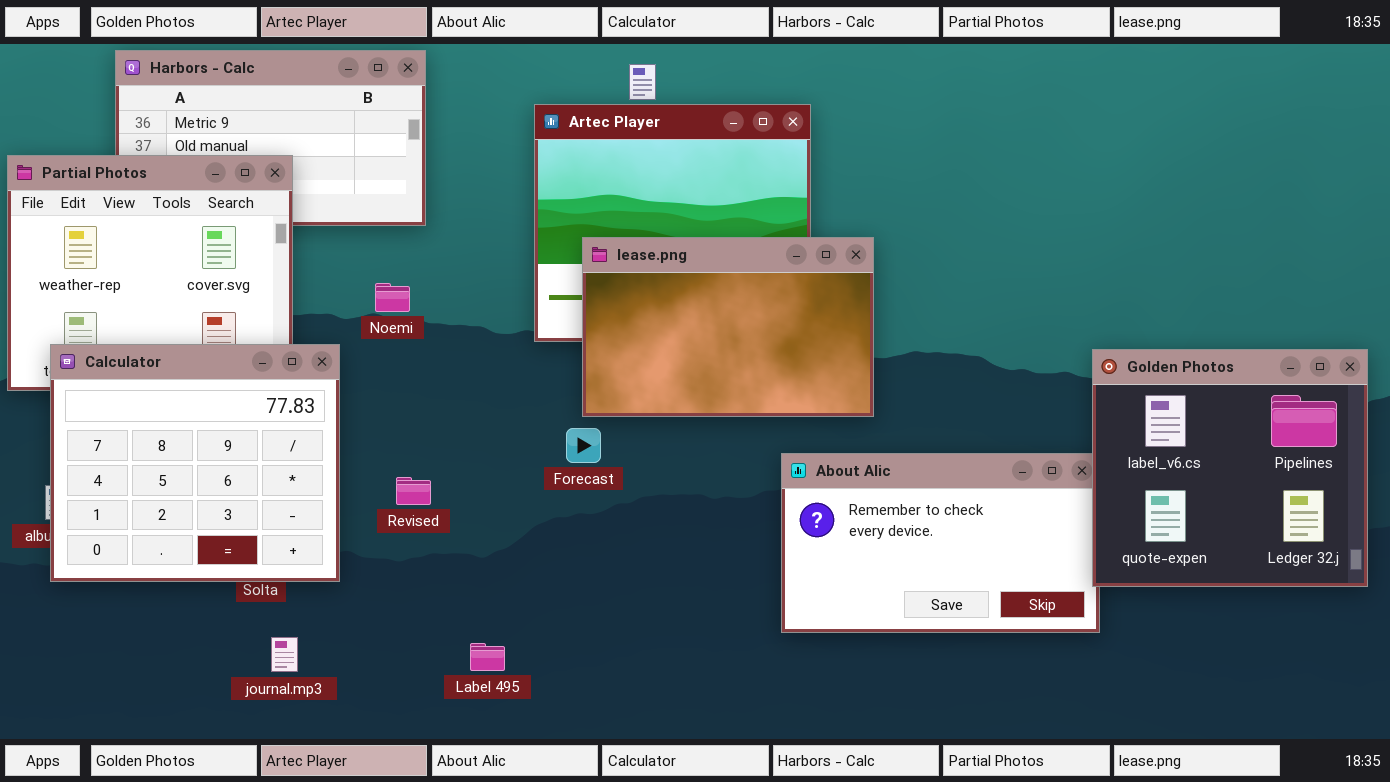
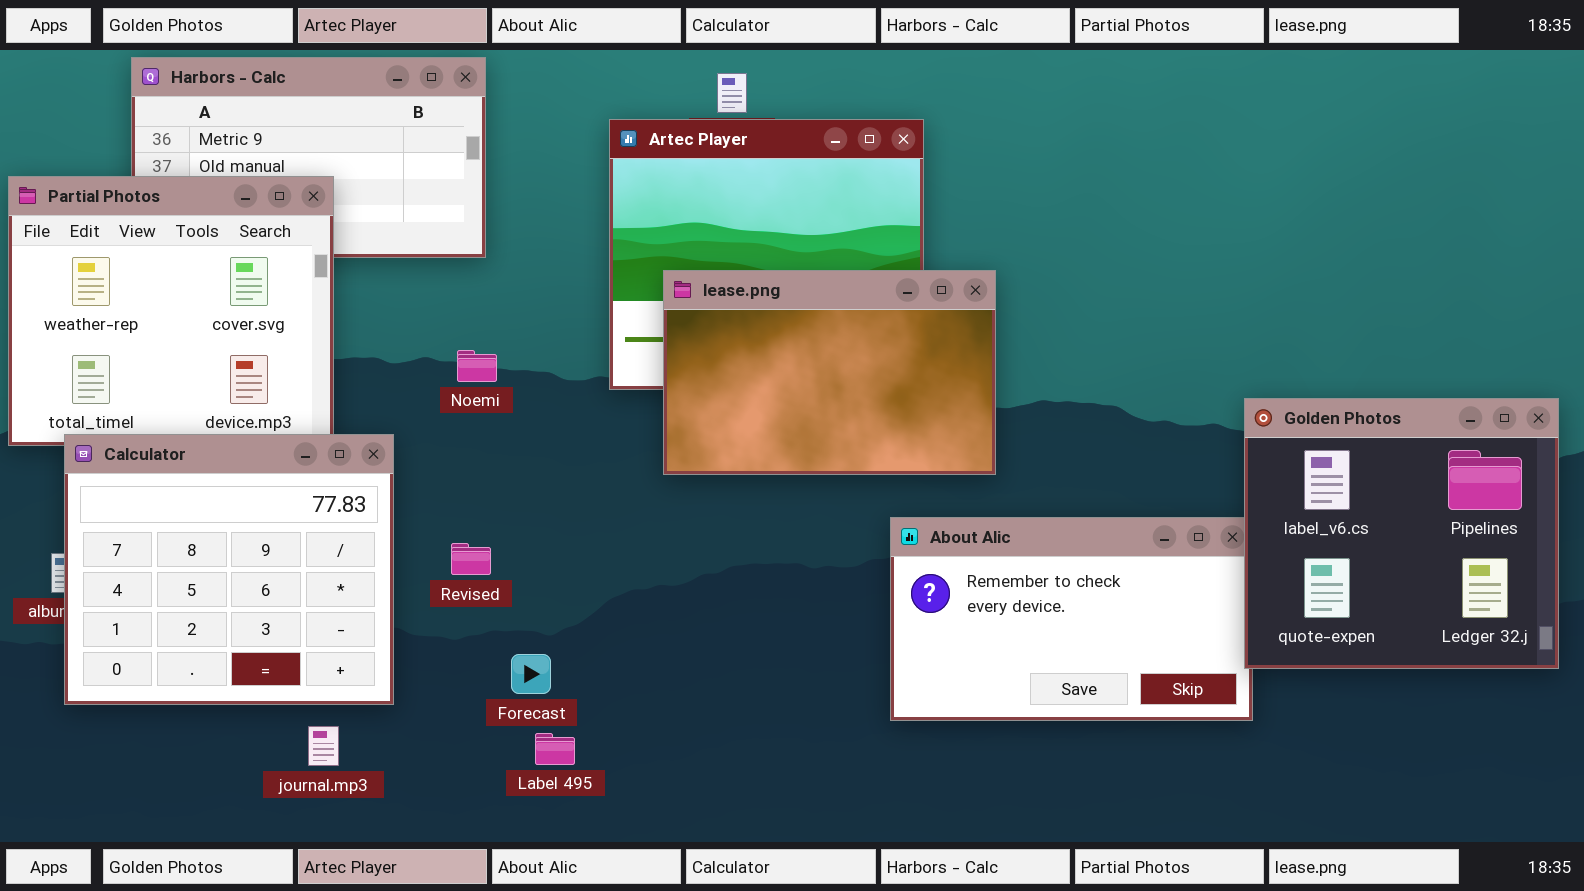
Noemi: [375,283,410,312] -> [457,350,497,382], moved
Calculator: [50,344,340,582] -> [64,434,394,705], moved
Forecast: [566,428,601,463] -> [511,654,551,694], moved

